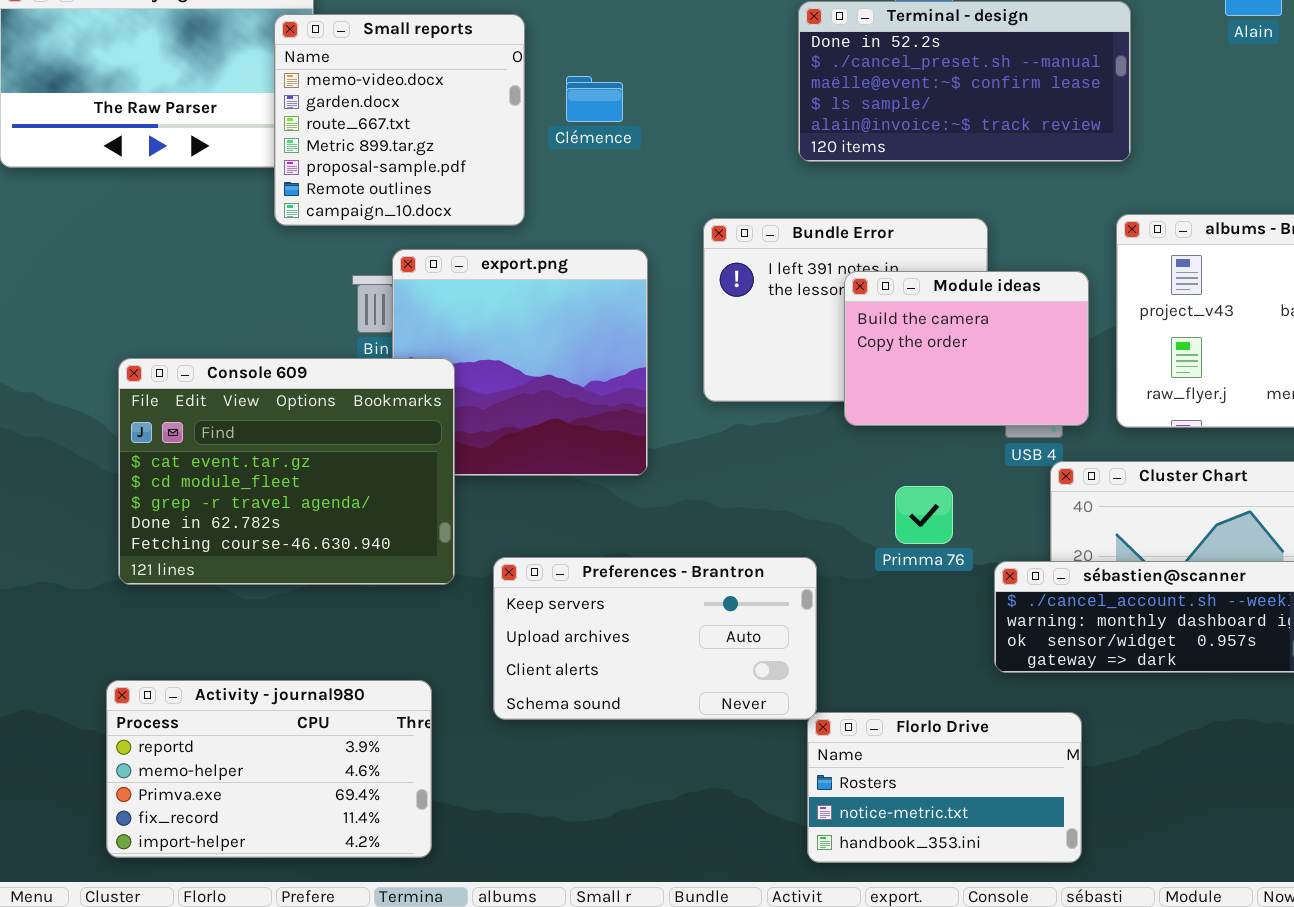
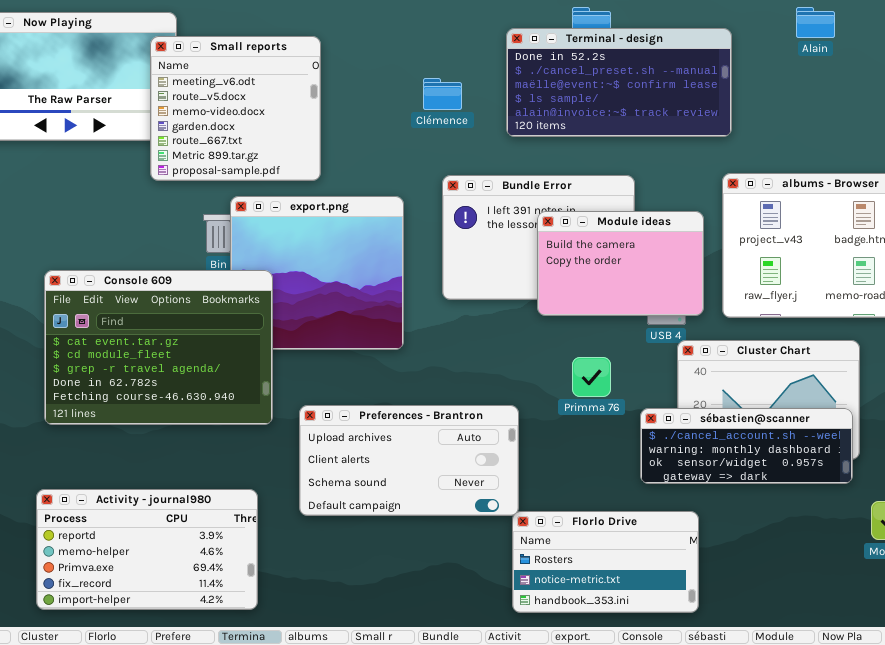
Small reports: [274,14,525,226] -> [150,36,321,181], scrolled up 2 rows
Clémence: [566,76,623,122] -> [423,78,462,110], moved
Preferences - Brantron: [493,557,817,720] -> [299,405,519,516], scrolled down 1 row

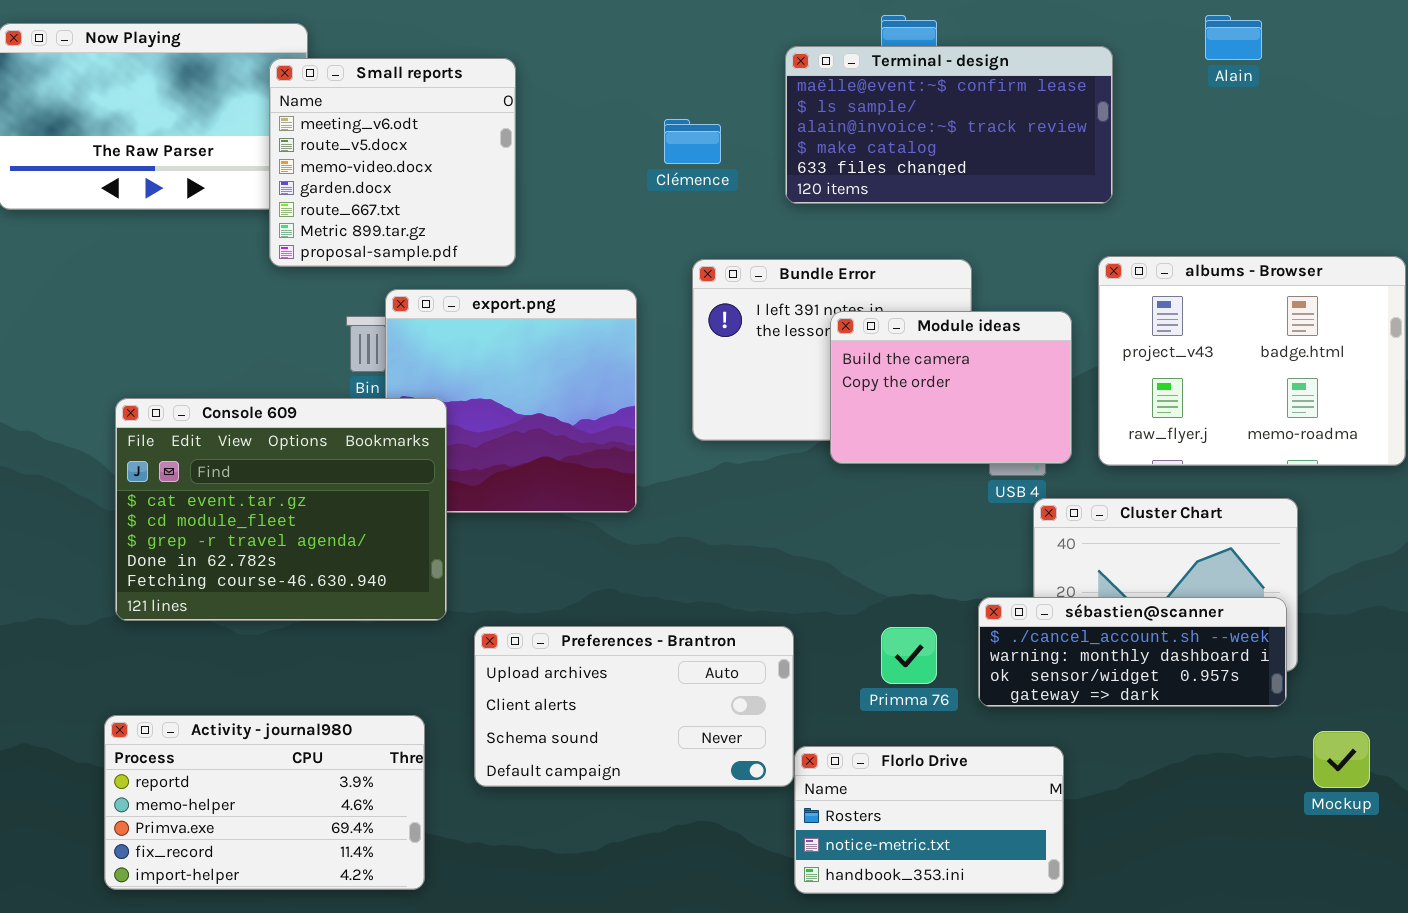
Terminal - design: [506,28,732,137] -> [785,46,1113,204], scrolled down 2 rows
Primma 76: [572,357,611,397] -> [881,627,937,684], moved
Preferences - Brantron: [299,405,519,516] -> [474,626,794,787], moved

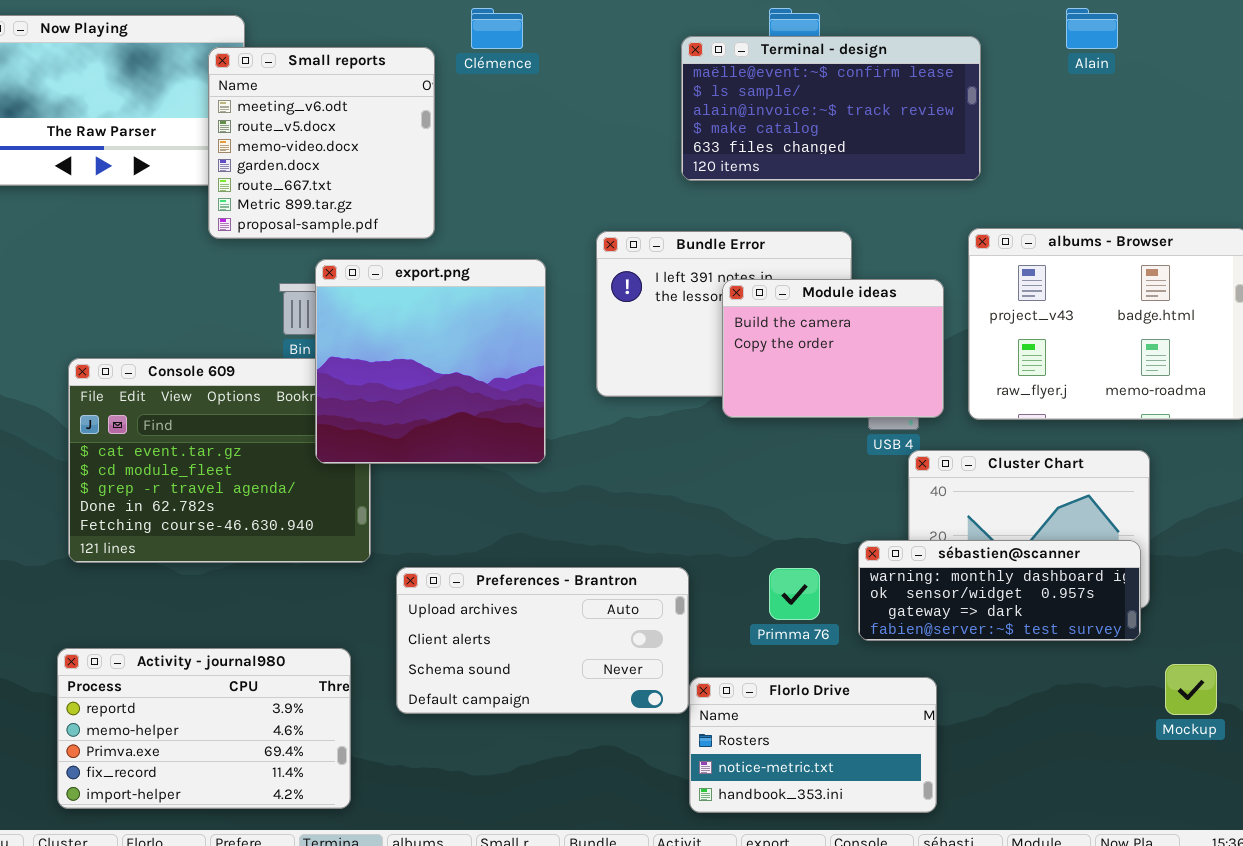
Clémence: [664,119,721,164] -> [471,8,523,49], moved
export.png: [385,289,637,513] -> [315,259,546,464], raised
sébastien@scanner: [978,597,1287,707] -> [858,540,1141,641], scrolled down 1 row

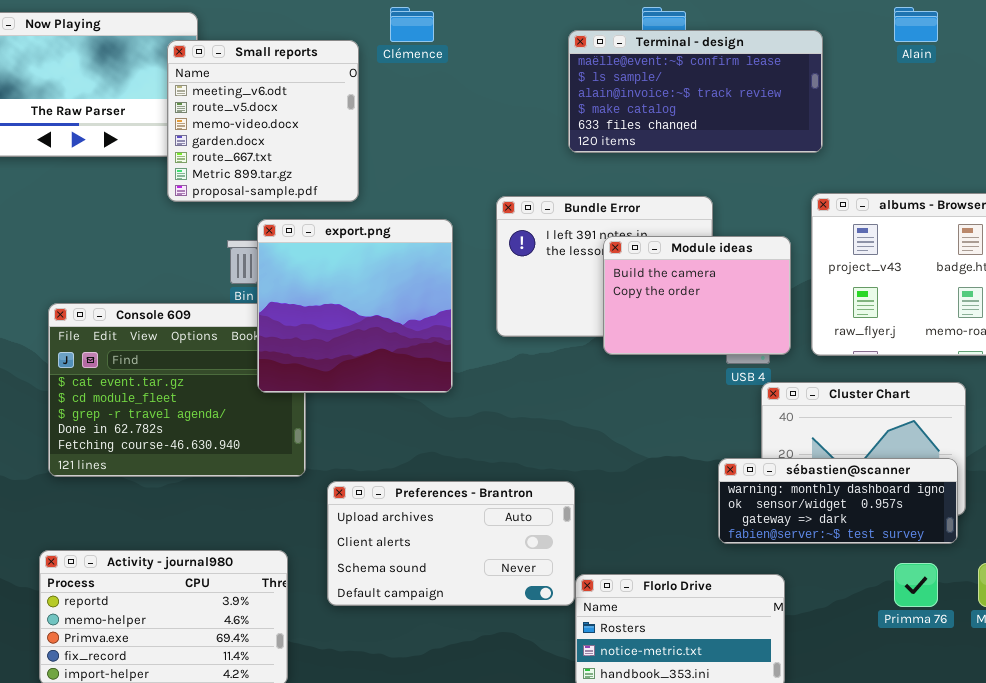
Primma 76: [769,568,820,620] -> [894,563,938,607], moved

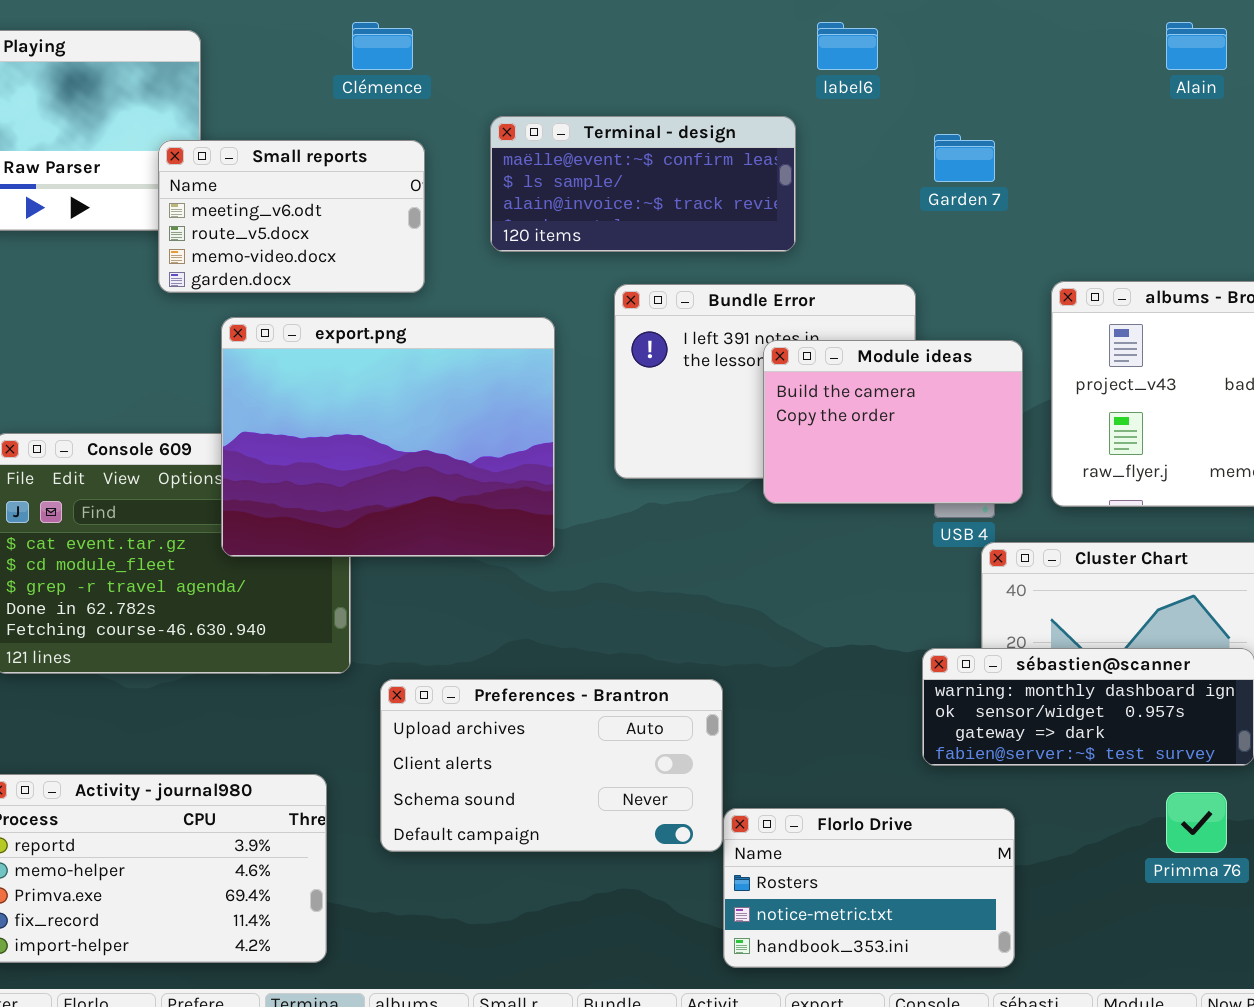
Clémence: [390,7,434,42] -> [352,22,413,70], moved
Terminal - design: [568,30,823,153] -> [490,116,796,252], moved, resized
Small reports: [167,40,359,202] -> [158,140,425,293], resized
export.png: [257,219,453,393] -> [221,317,555,557], resized

